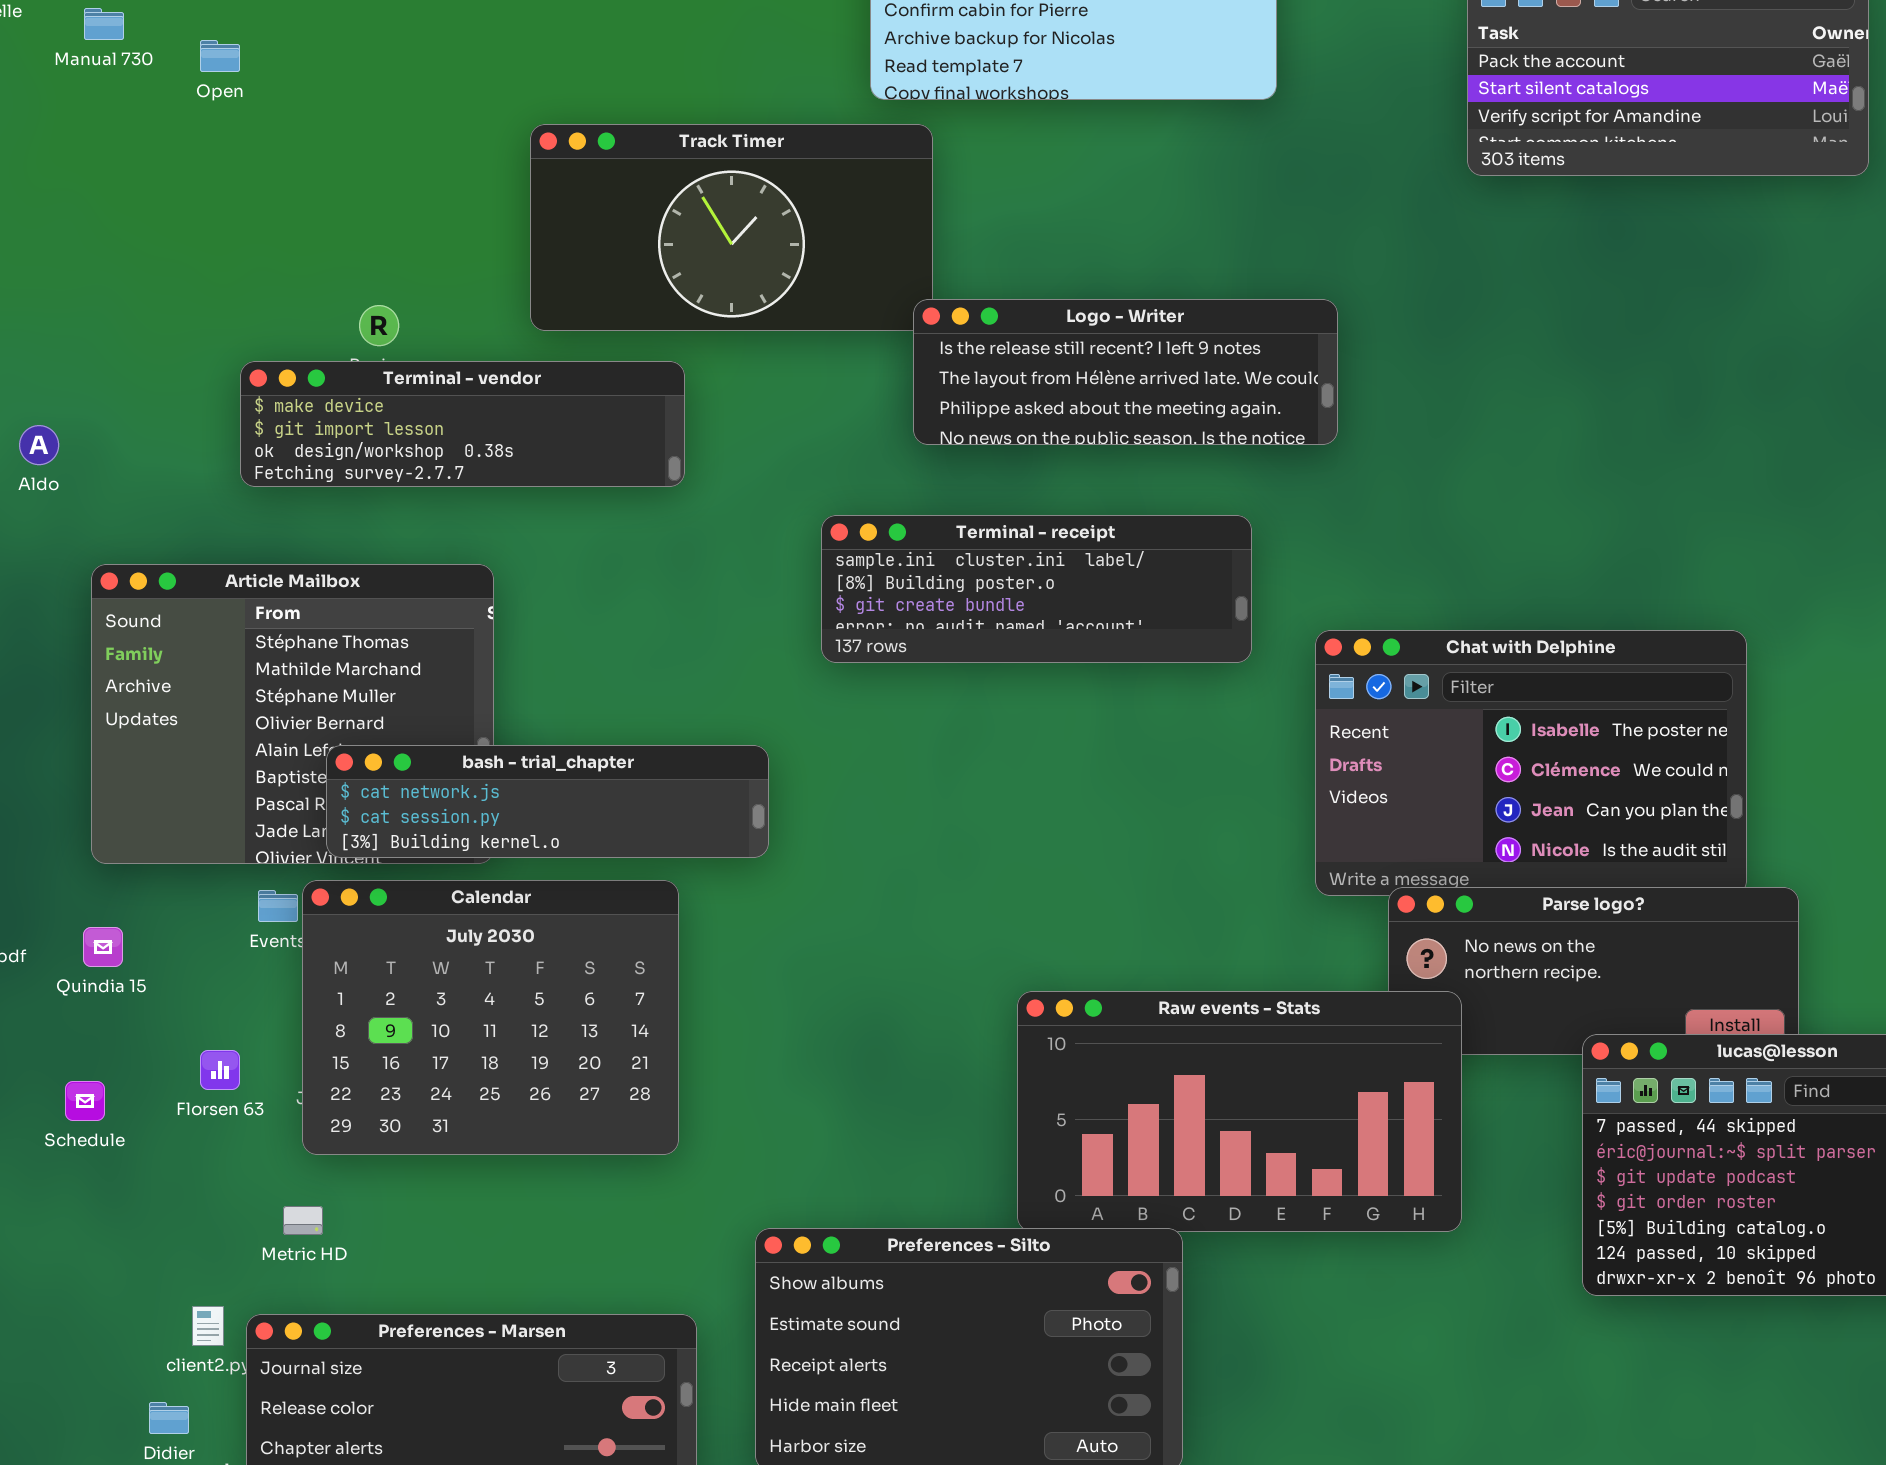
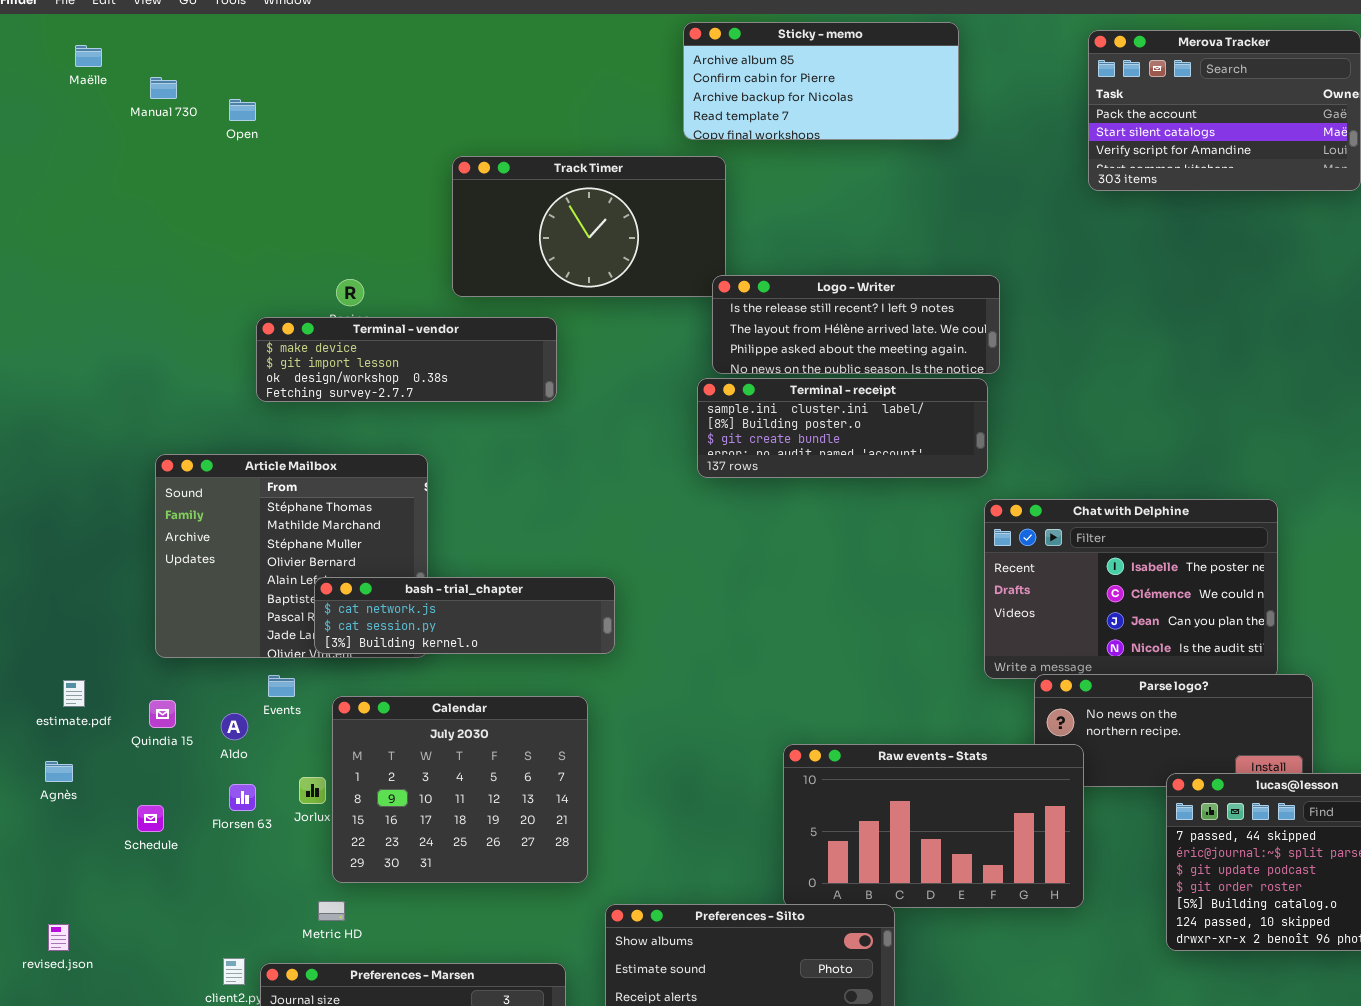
Aldo: [19,425,59,465] -> [221,713,248,740], moved
Terminal - receipt: [821,515,1252,663] -> [697,378,988,478], moved
Calendar: [302,880,679,1155] -> [332,696,588,883], moved
Metric HD: [283,1206,323,1235] -> [318,901,345,921], moved

